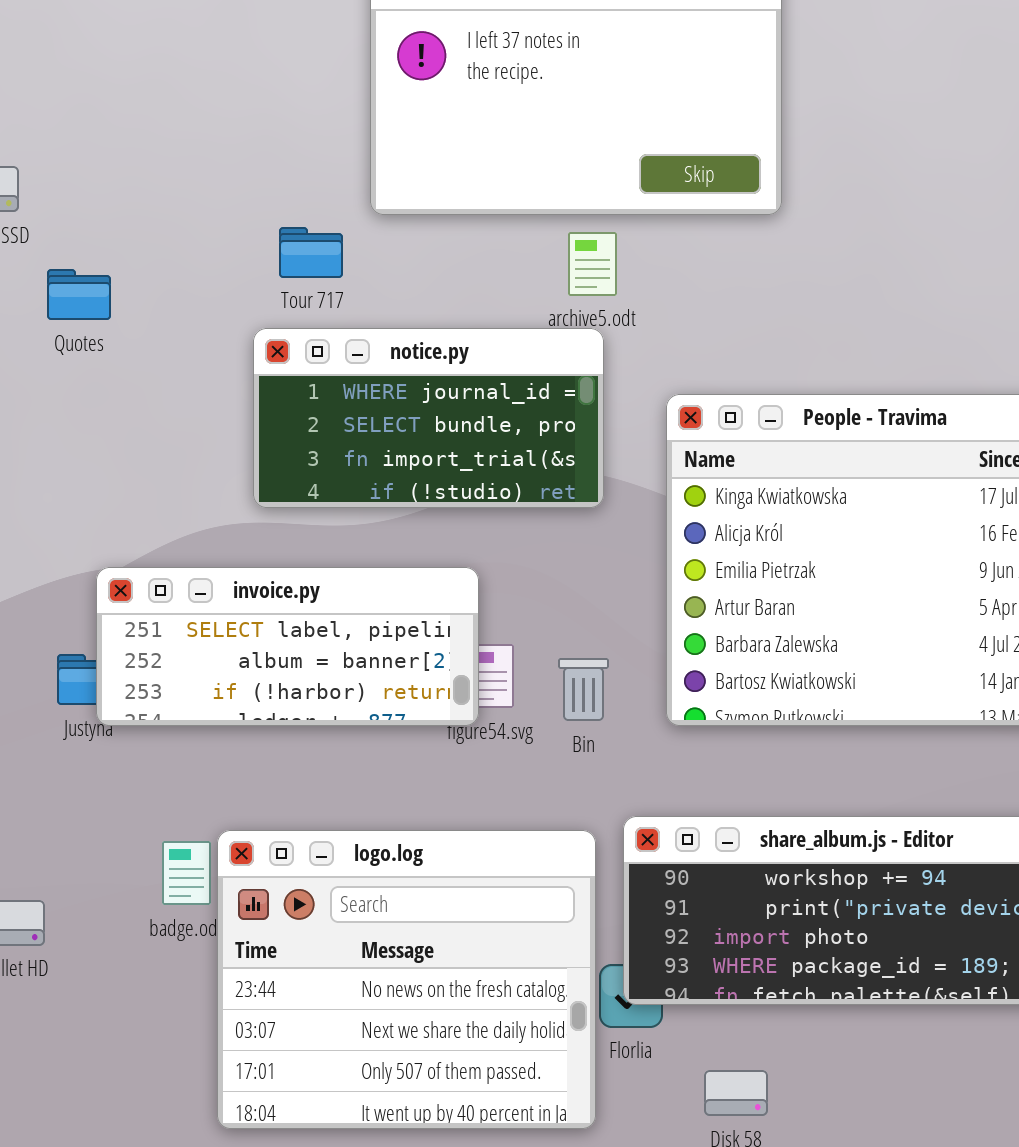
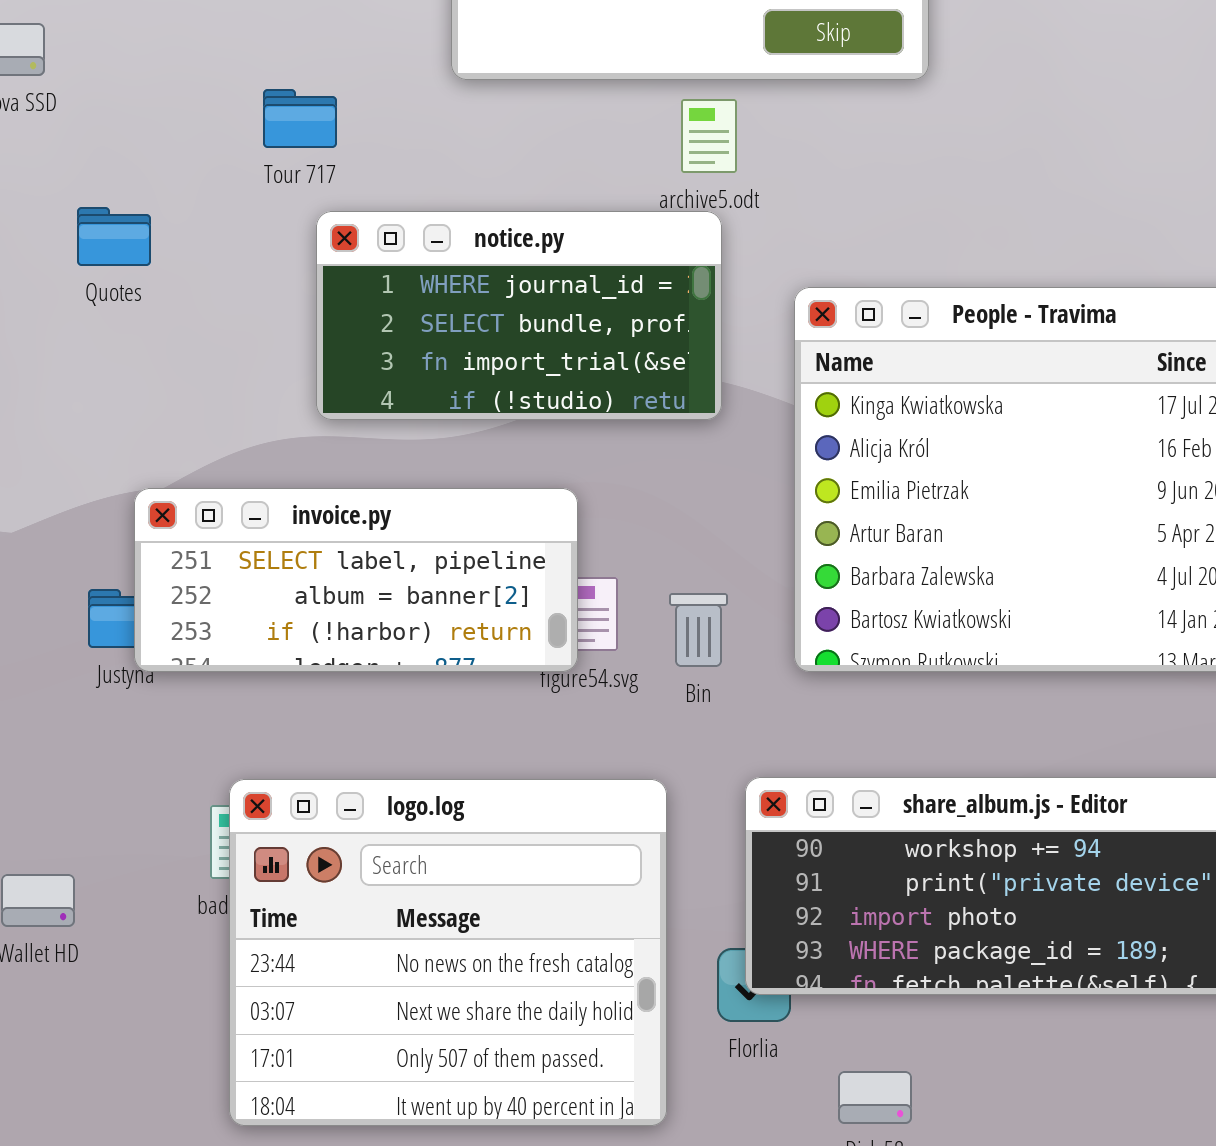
Tour 717: [279,227,343,278] -> [263,89,337,148], moved
Quotes: [47,269,111,320] -> [77,207,151,266], moved
logo.log: [217,830,596,1129] -> [229,779,667,1126], moved

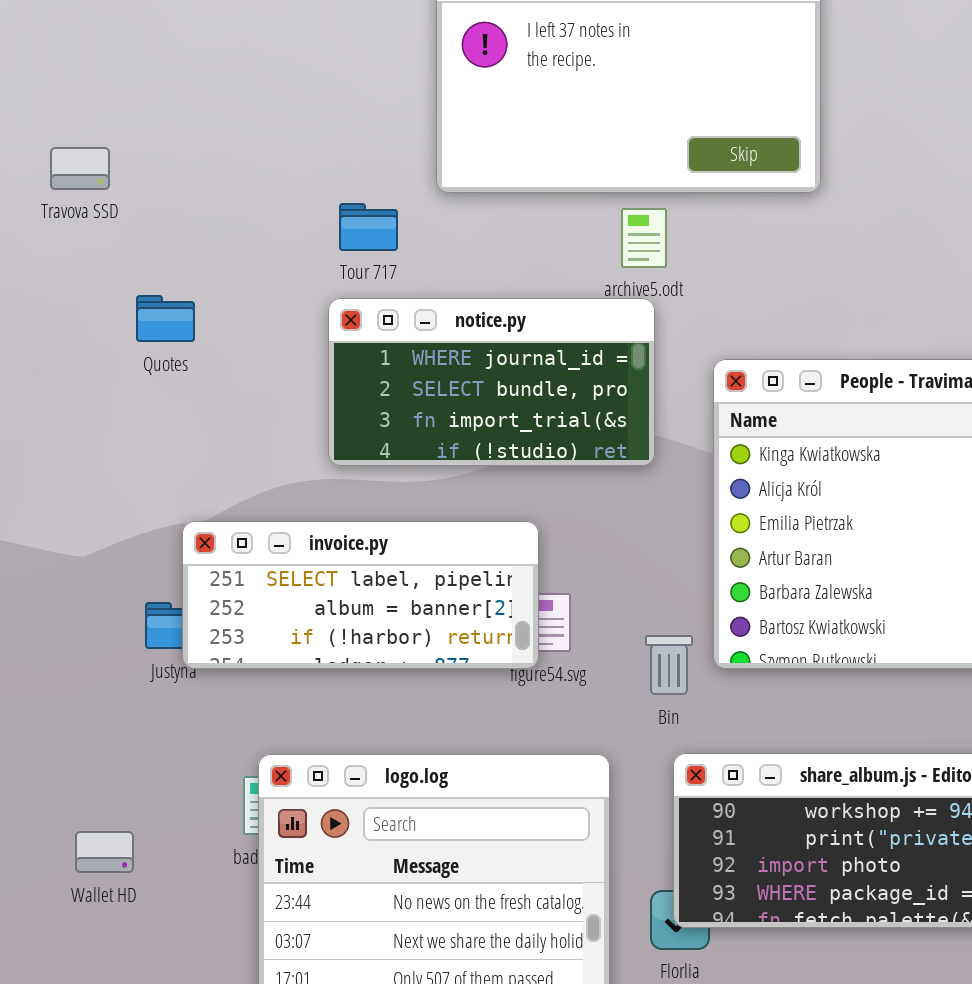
Tour 717: [263,89,337,148] -> [339,203,398,251], moved
Bin: [669,593,728,667] -> [645,635,693,695], moved

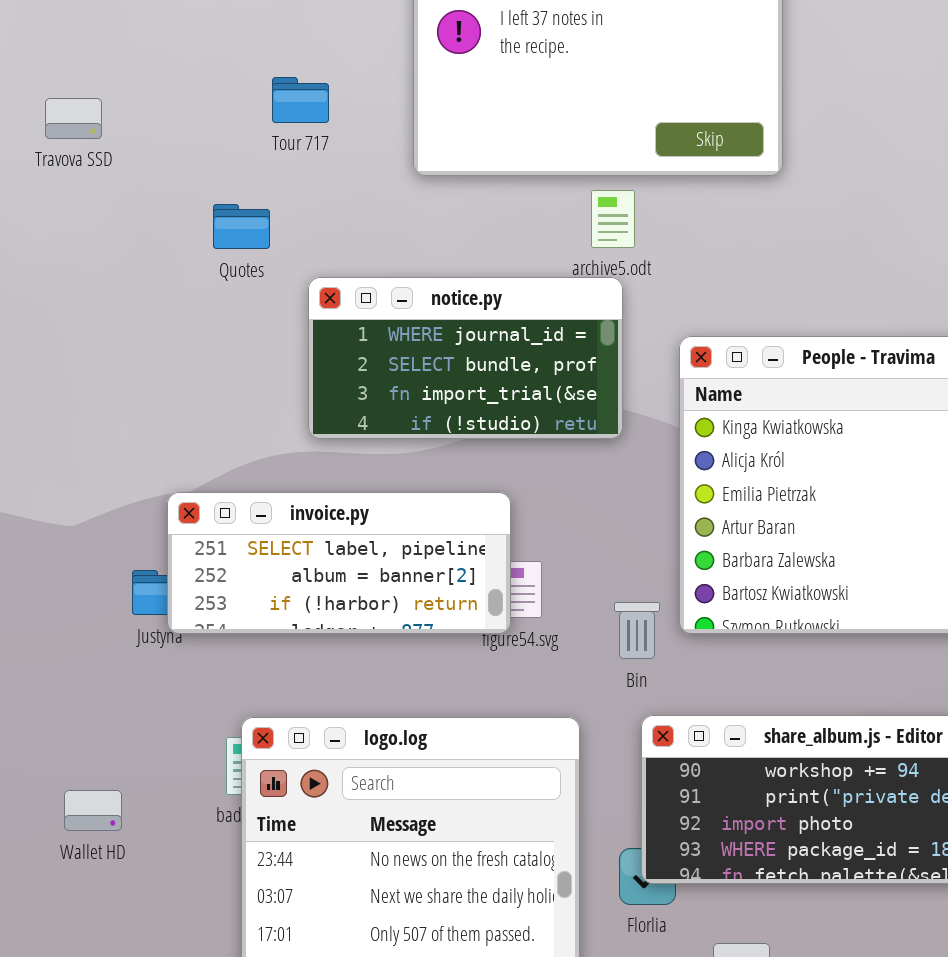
Travova SSD: [50,147,110,190] -> [45,98,102,139], moved
Tour 717: [339,203,398,251] -> [272,77,329,123], moved
Quotes: [136,295,195,342] -> [213,204,270,249], moved

